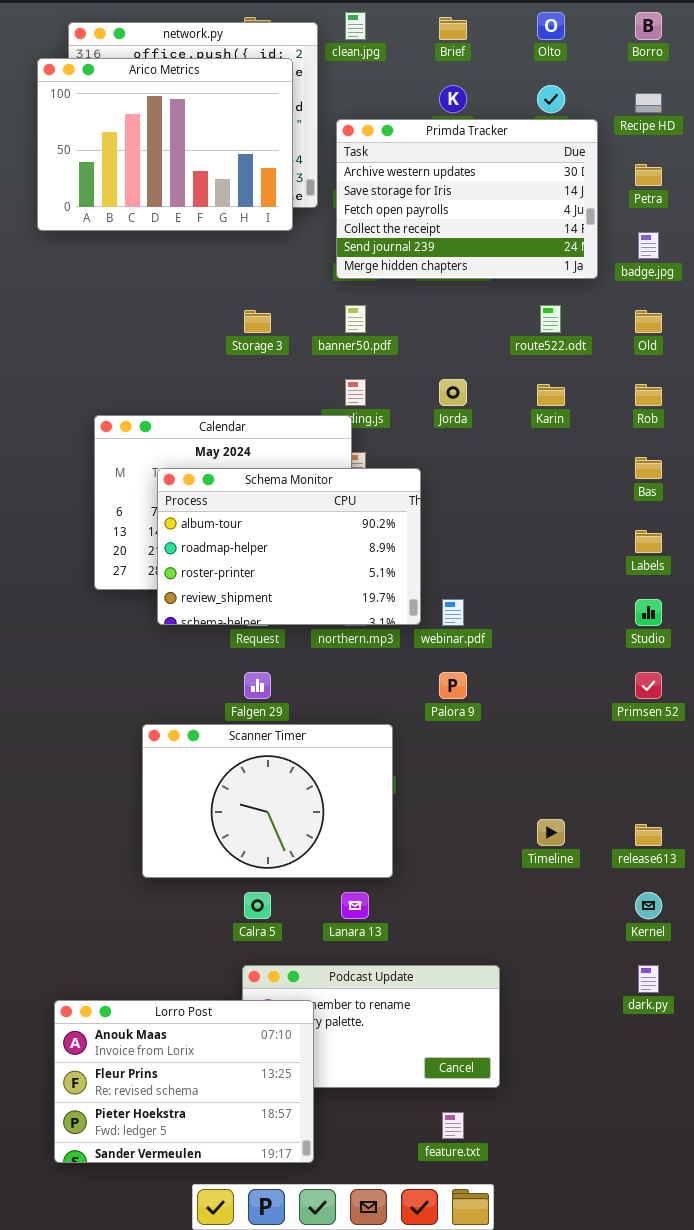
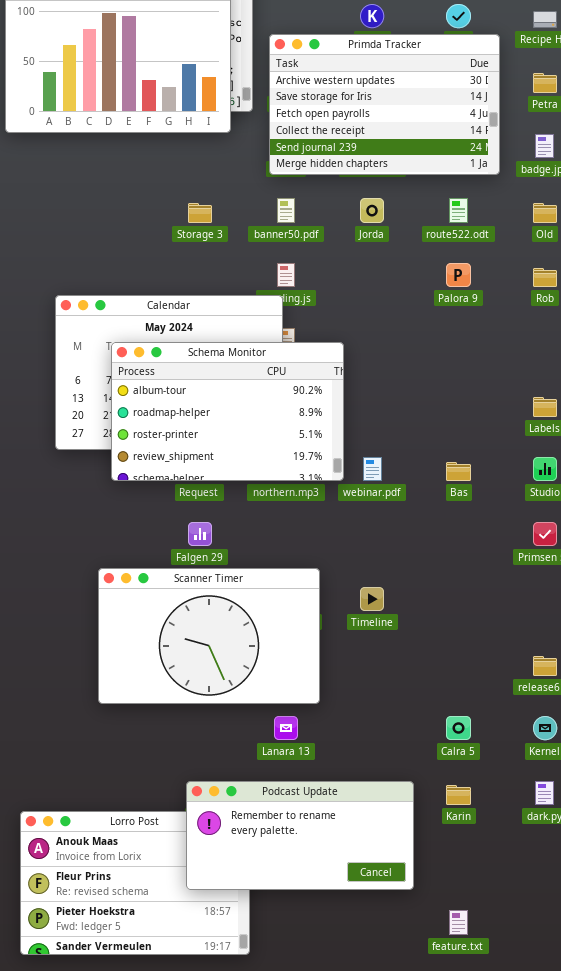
Jorda: [439,379,467,406] -> [360,198,384,223], moved
Karin: [537,384,565,406] -> [446,785,471,805], moved
Bas: [635,457,662,479] -> [446,462,471,481], moved
Palora 9: [439,672,467,699] -> [446,263,471,287], moved
Timeline: [537,819,565,846] -> [360,587,384,611], moved
Calra 5: [244,892,271,919] -> [446,716,471,740], moved
Podcast Update: [242,965,500,1088] -> [186,781,414,890], raised
feature.txt: [442,1112,464,1139] -> [449,910,468,935], moved

